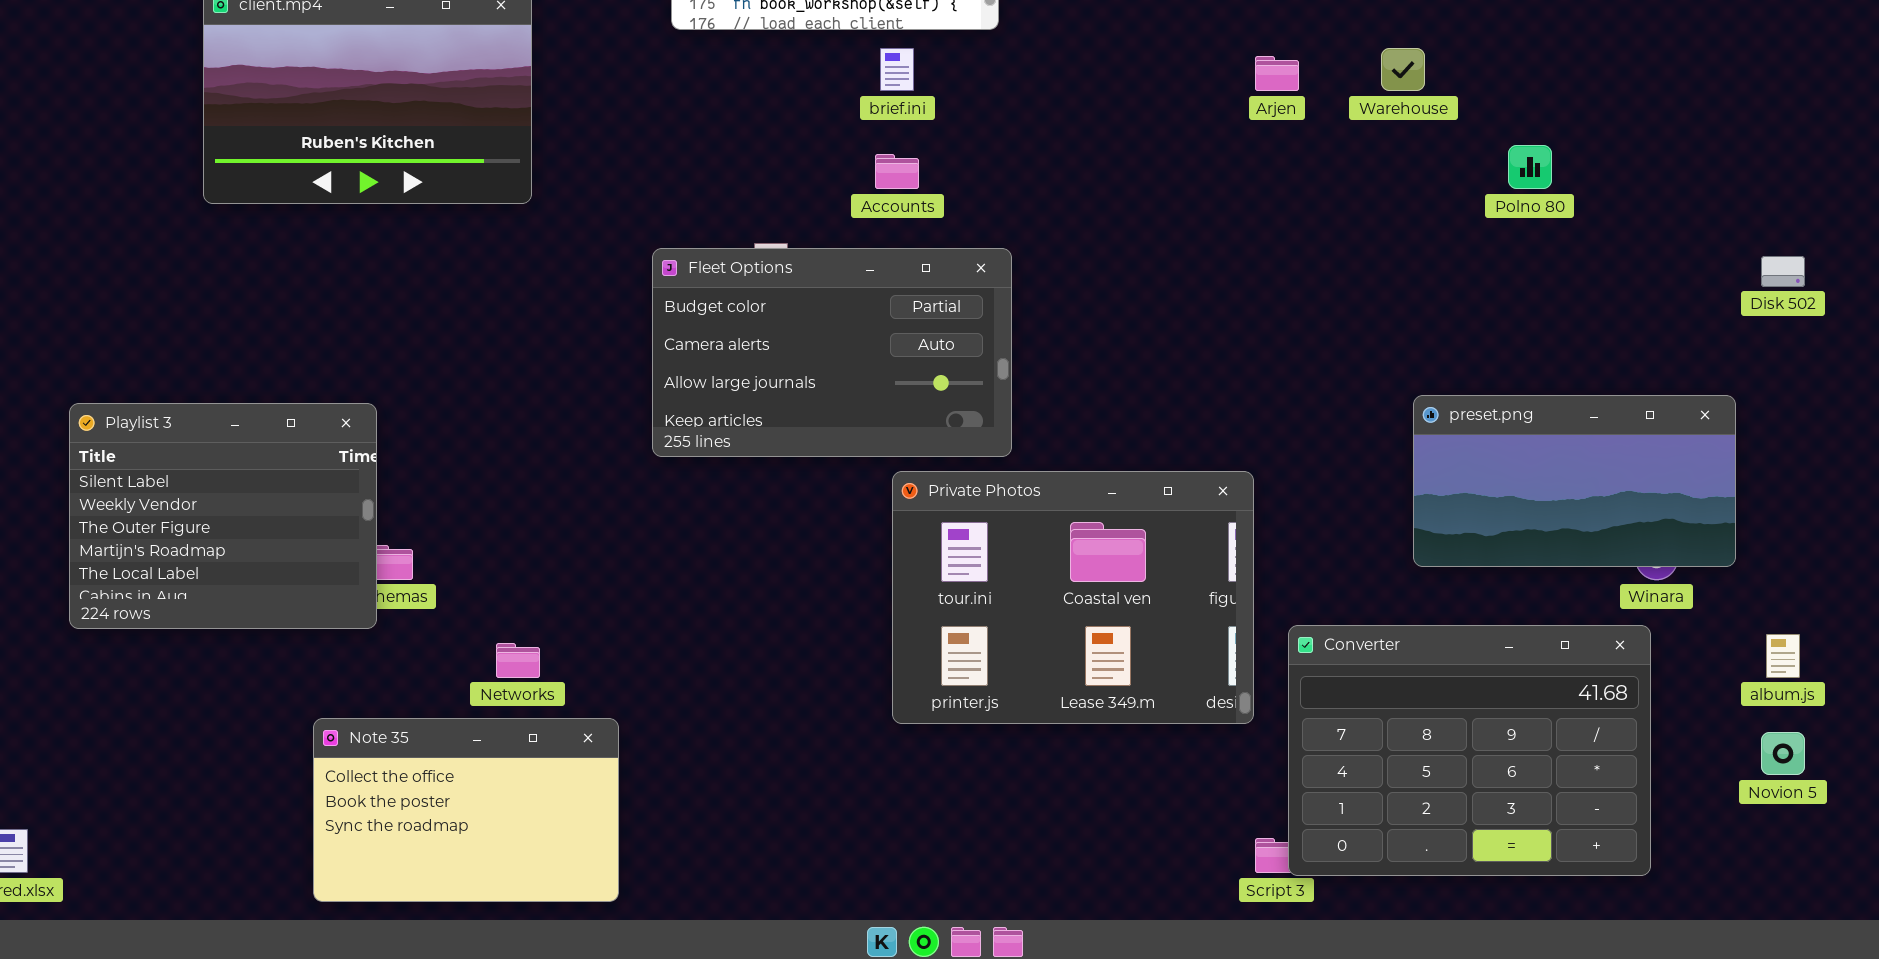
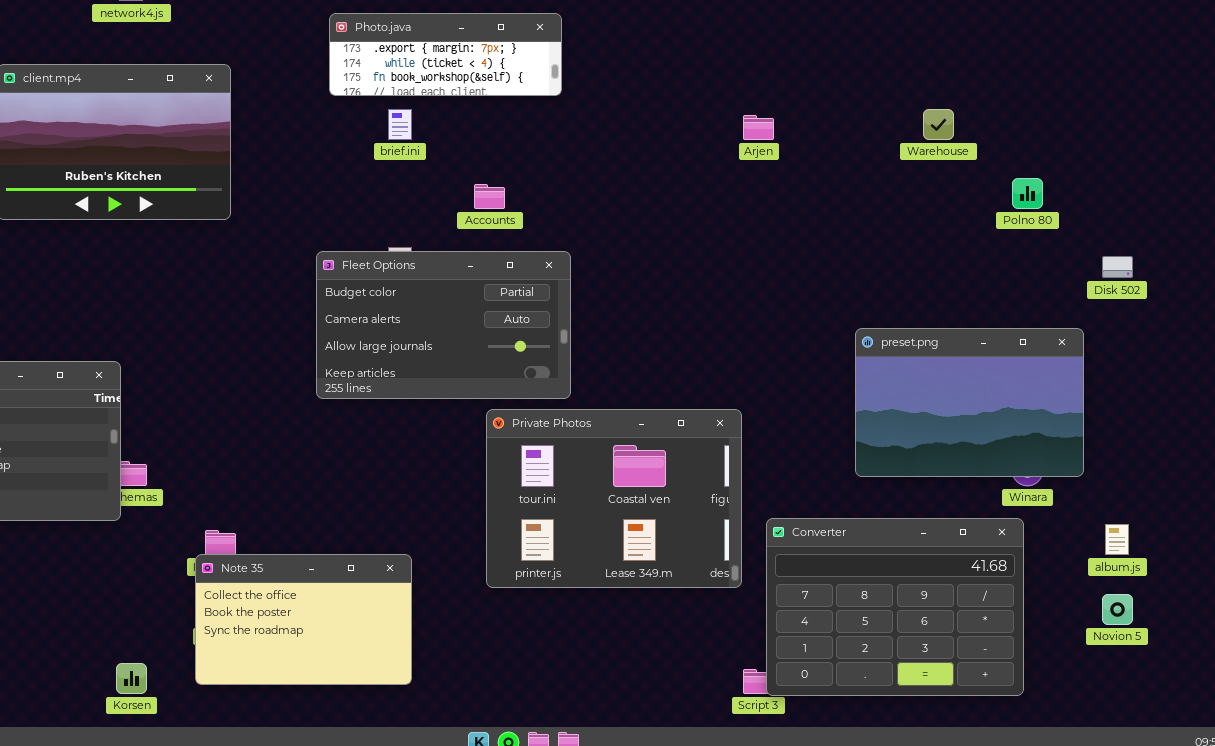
brief.ini: [880,48,914,91] -> [388,109,412,140], moved
Warehouse: [1381,48,1425,91] -> [923,109,954,140], moved
Polno 80: [1508,145,1552,189] -> [1012,178,1043,209], moved
preset.png: [1413,395,1736,567] -> [855,328,1084,477], resized
Note 35: [313,718,619,902] -> [195,554,412,685], moved

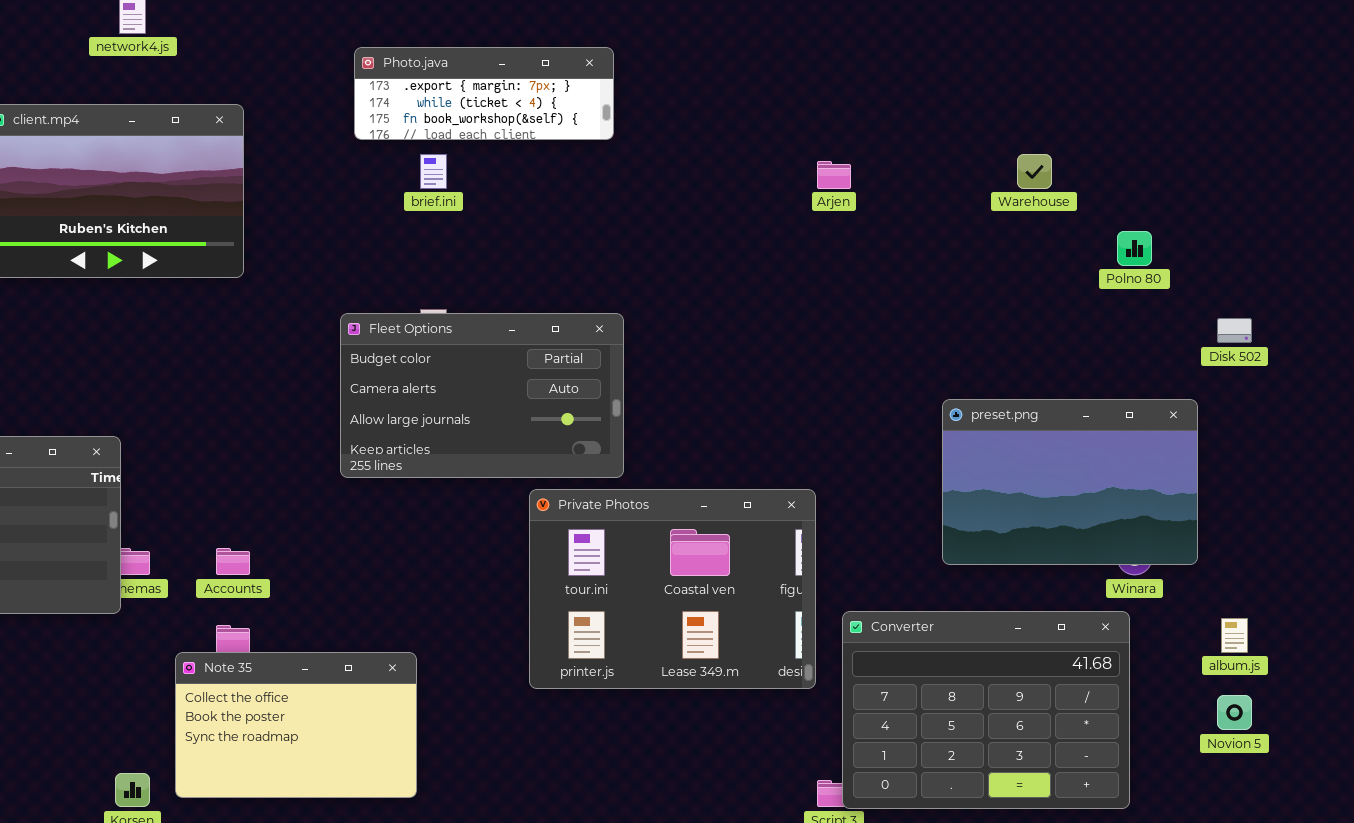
Accounts: [474,184,505,209] -> [216,548,250,575], moved
Note 35: [195,554,412,685] -> [175,652,417,798], moved

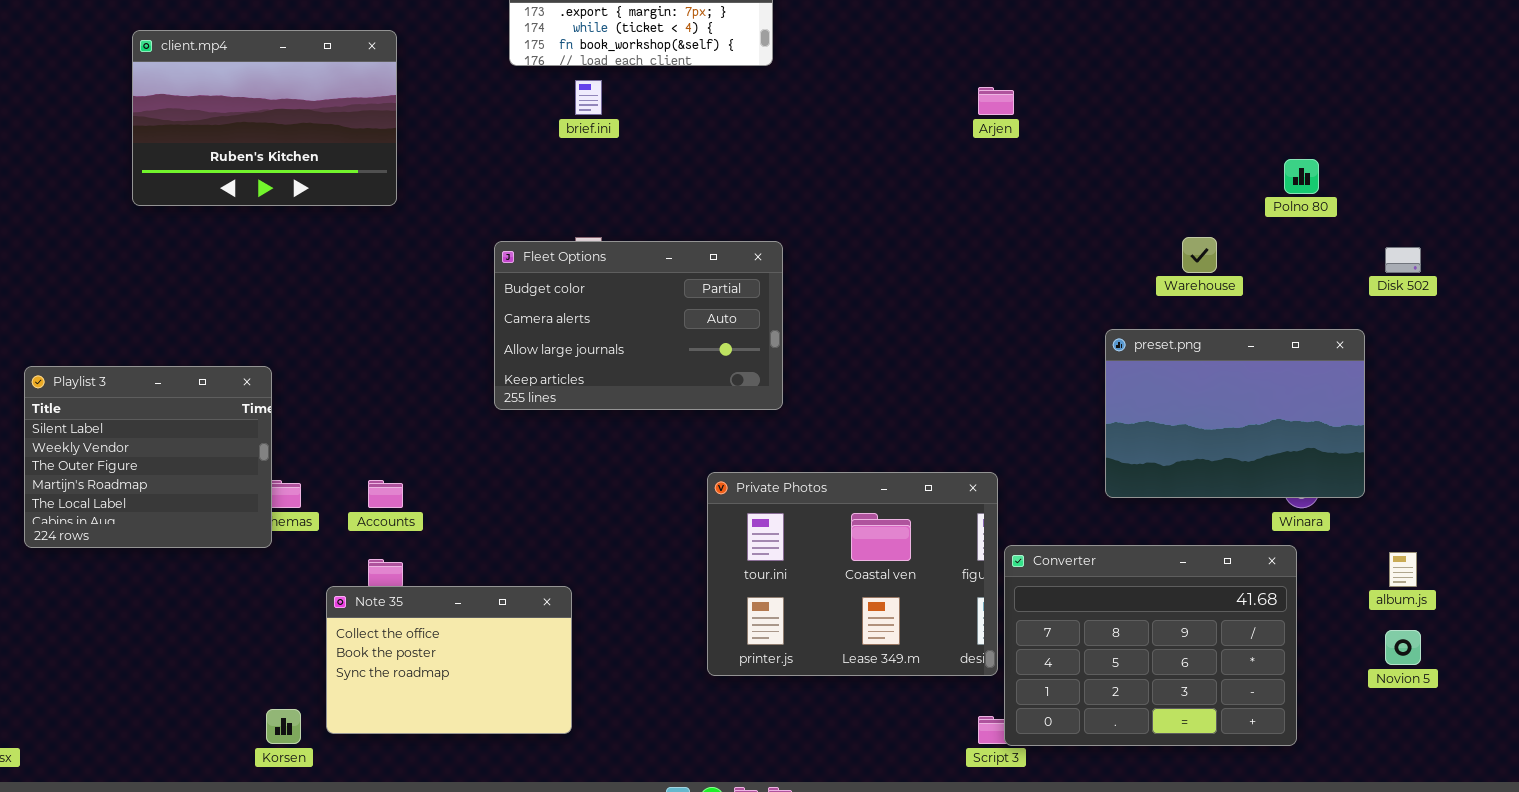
Warehouse: [1017,154,1052,189] -> [1182,237,1217,273], moved
Private Photos: [529,489,816,689] -> [707,472,998,676], moved

